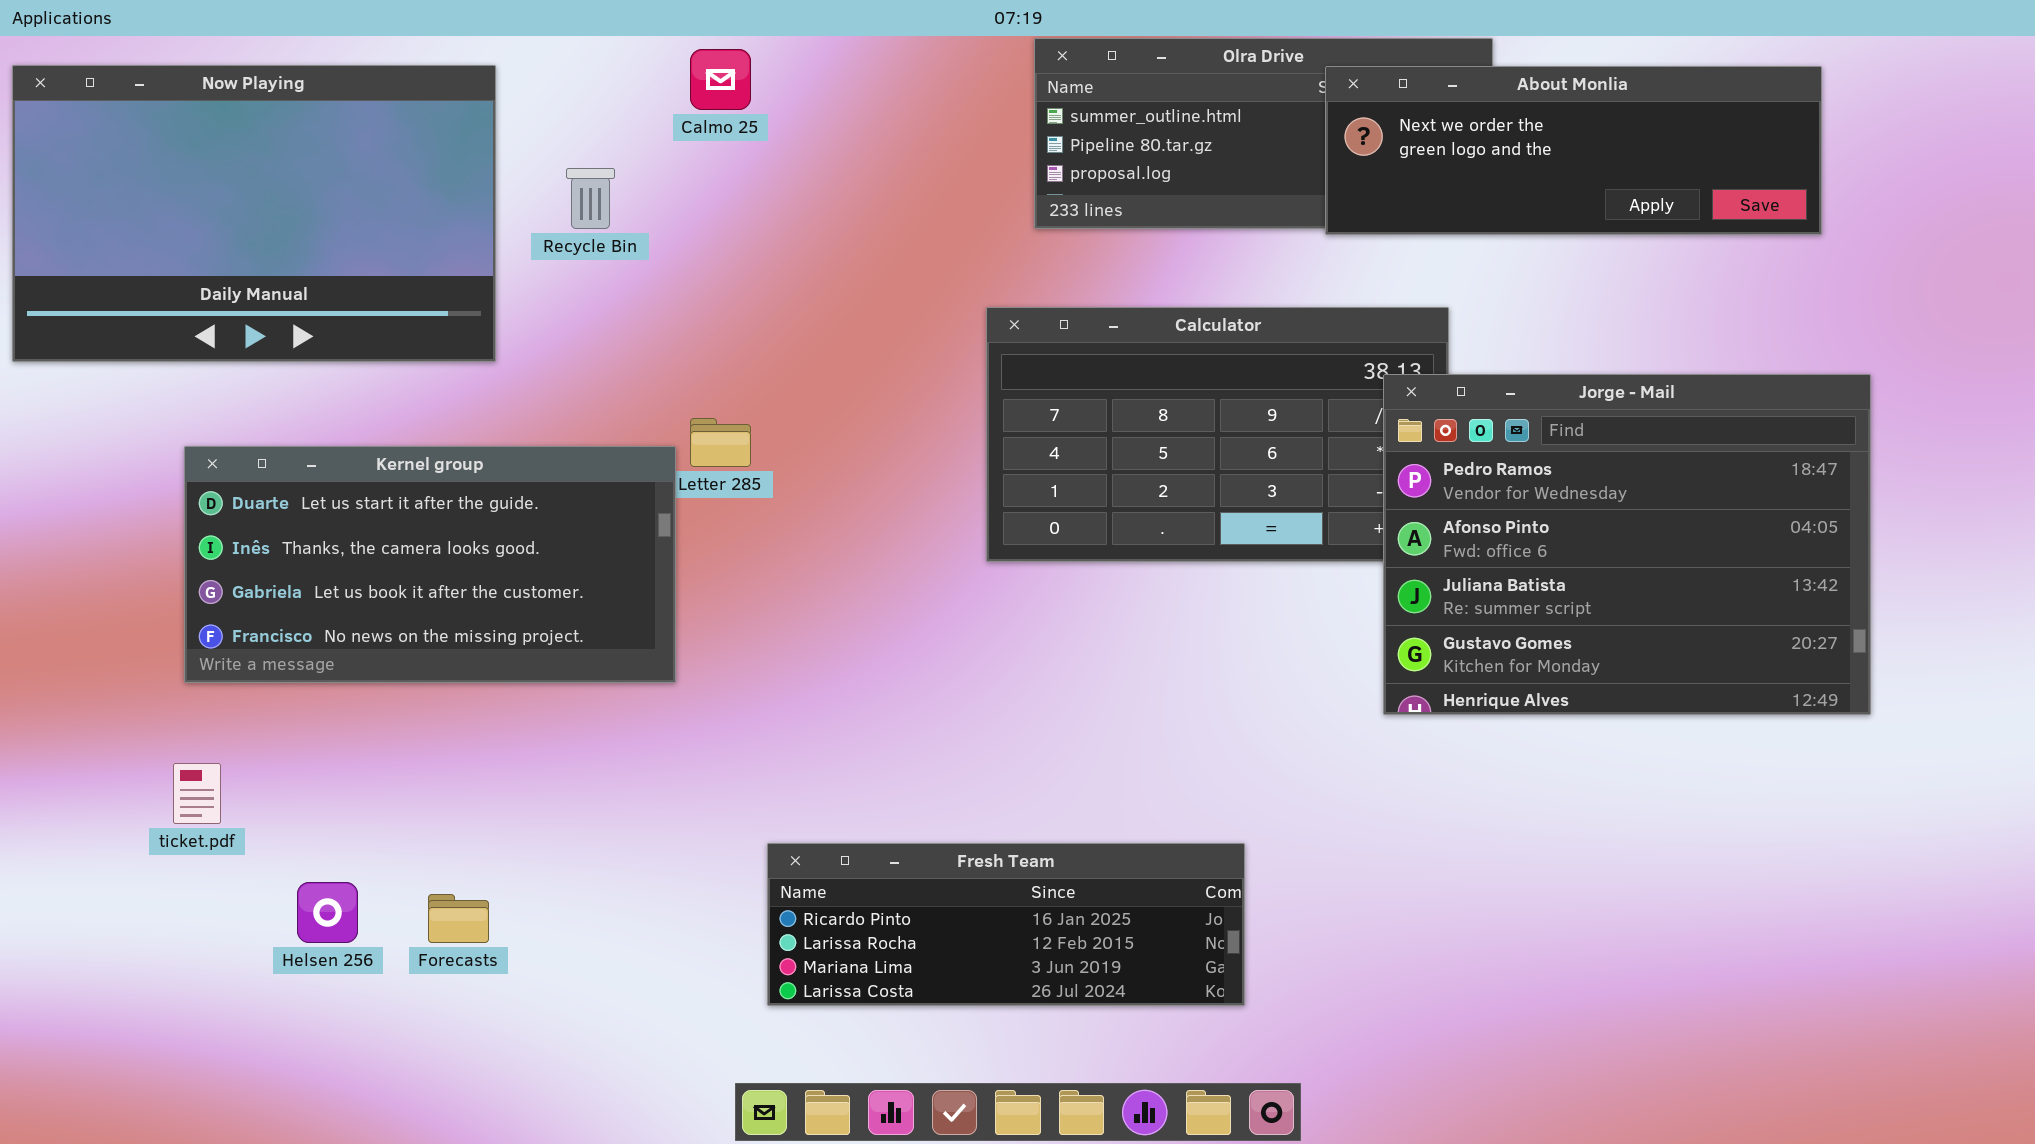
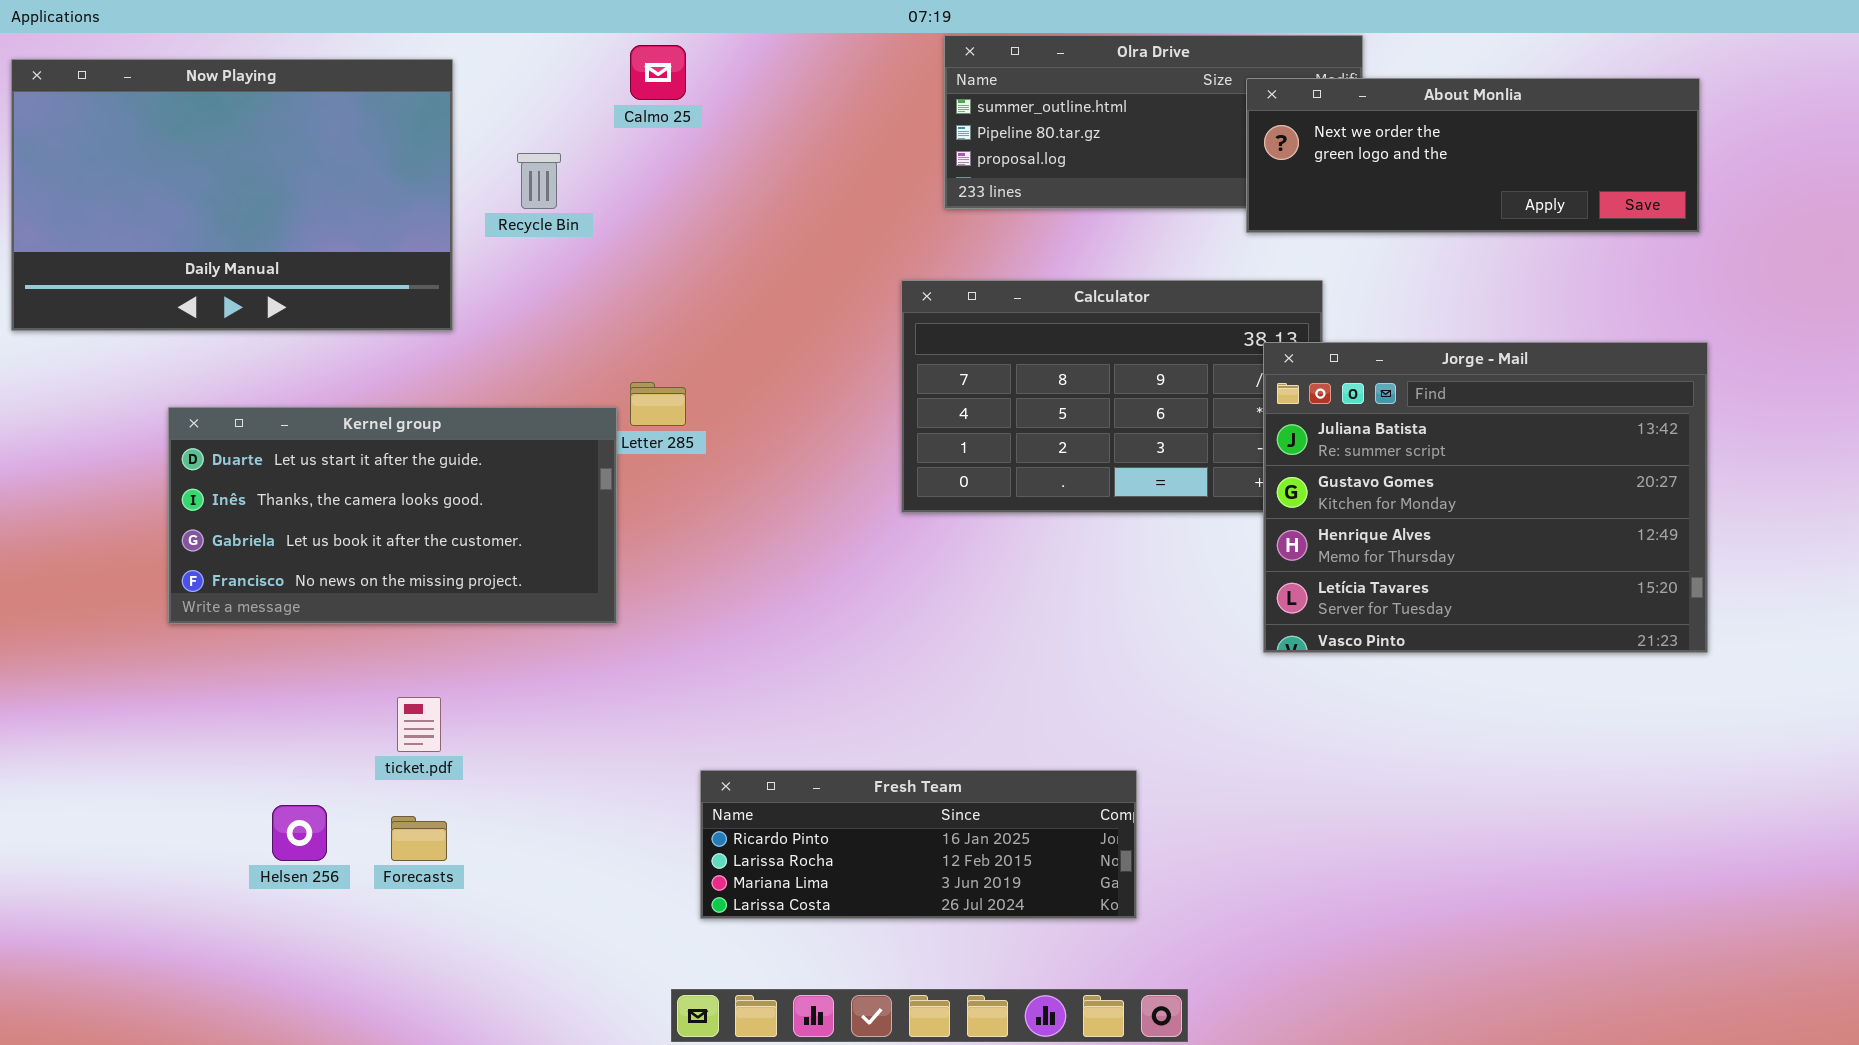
About Monlia: [1325,66,1822,235] -> [1246,78,1700,233], moved
Jorge - Mail: [1383,374,1871,715] -> [1263,342,1708,653], scrolled down 2 rows
ticket.pdf: [173,763,221,824] -> [397,697,441,752], moved

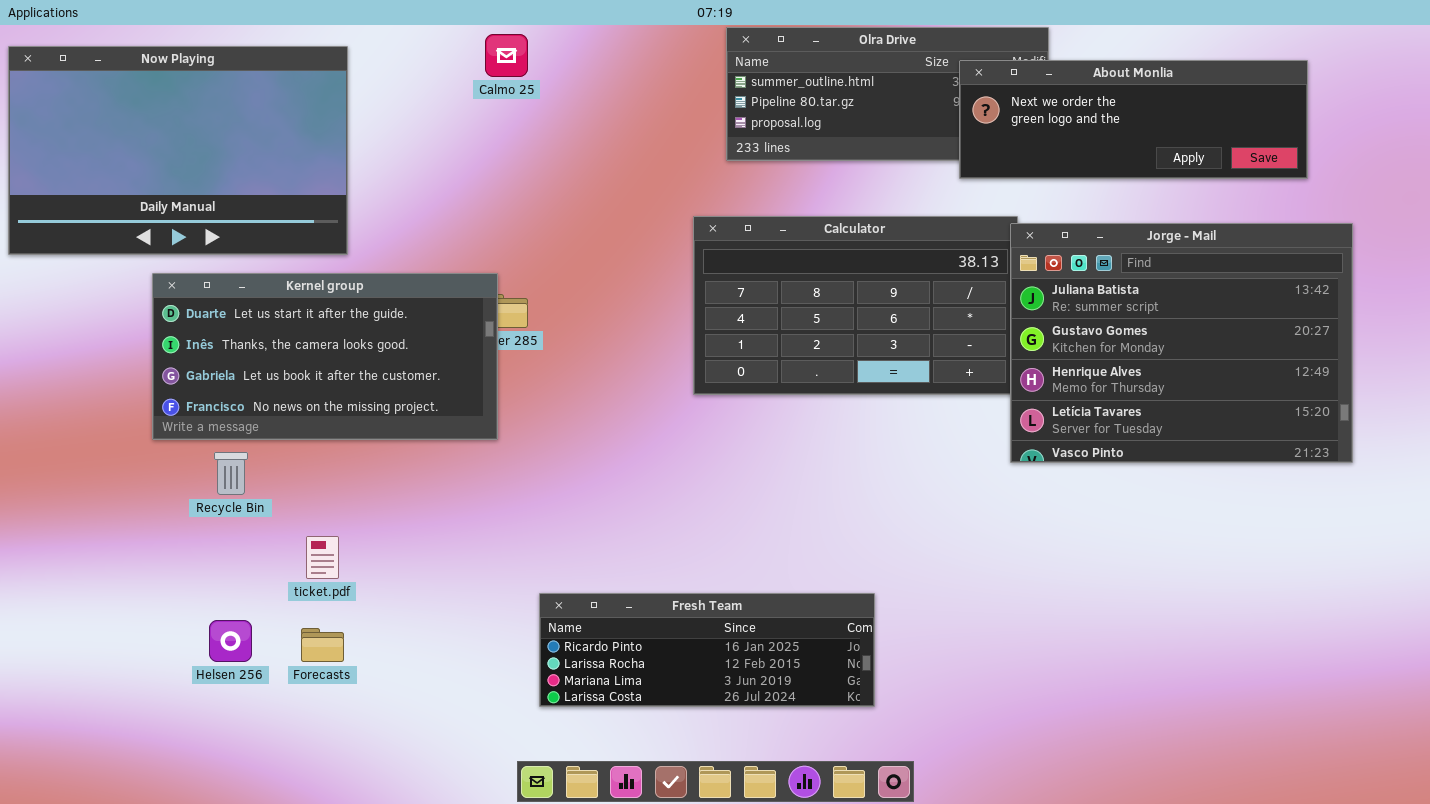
Recycle Bin: [517,153,561,209] -> [214,452,248,495], moved
Jorge - Mail: [1263,342,1708,653] -> [1010,223,1353,463], moved
Kernel group: [168,407,617,624] -> [152,273,498,440], moved

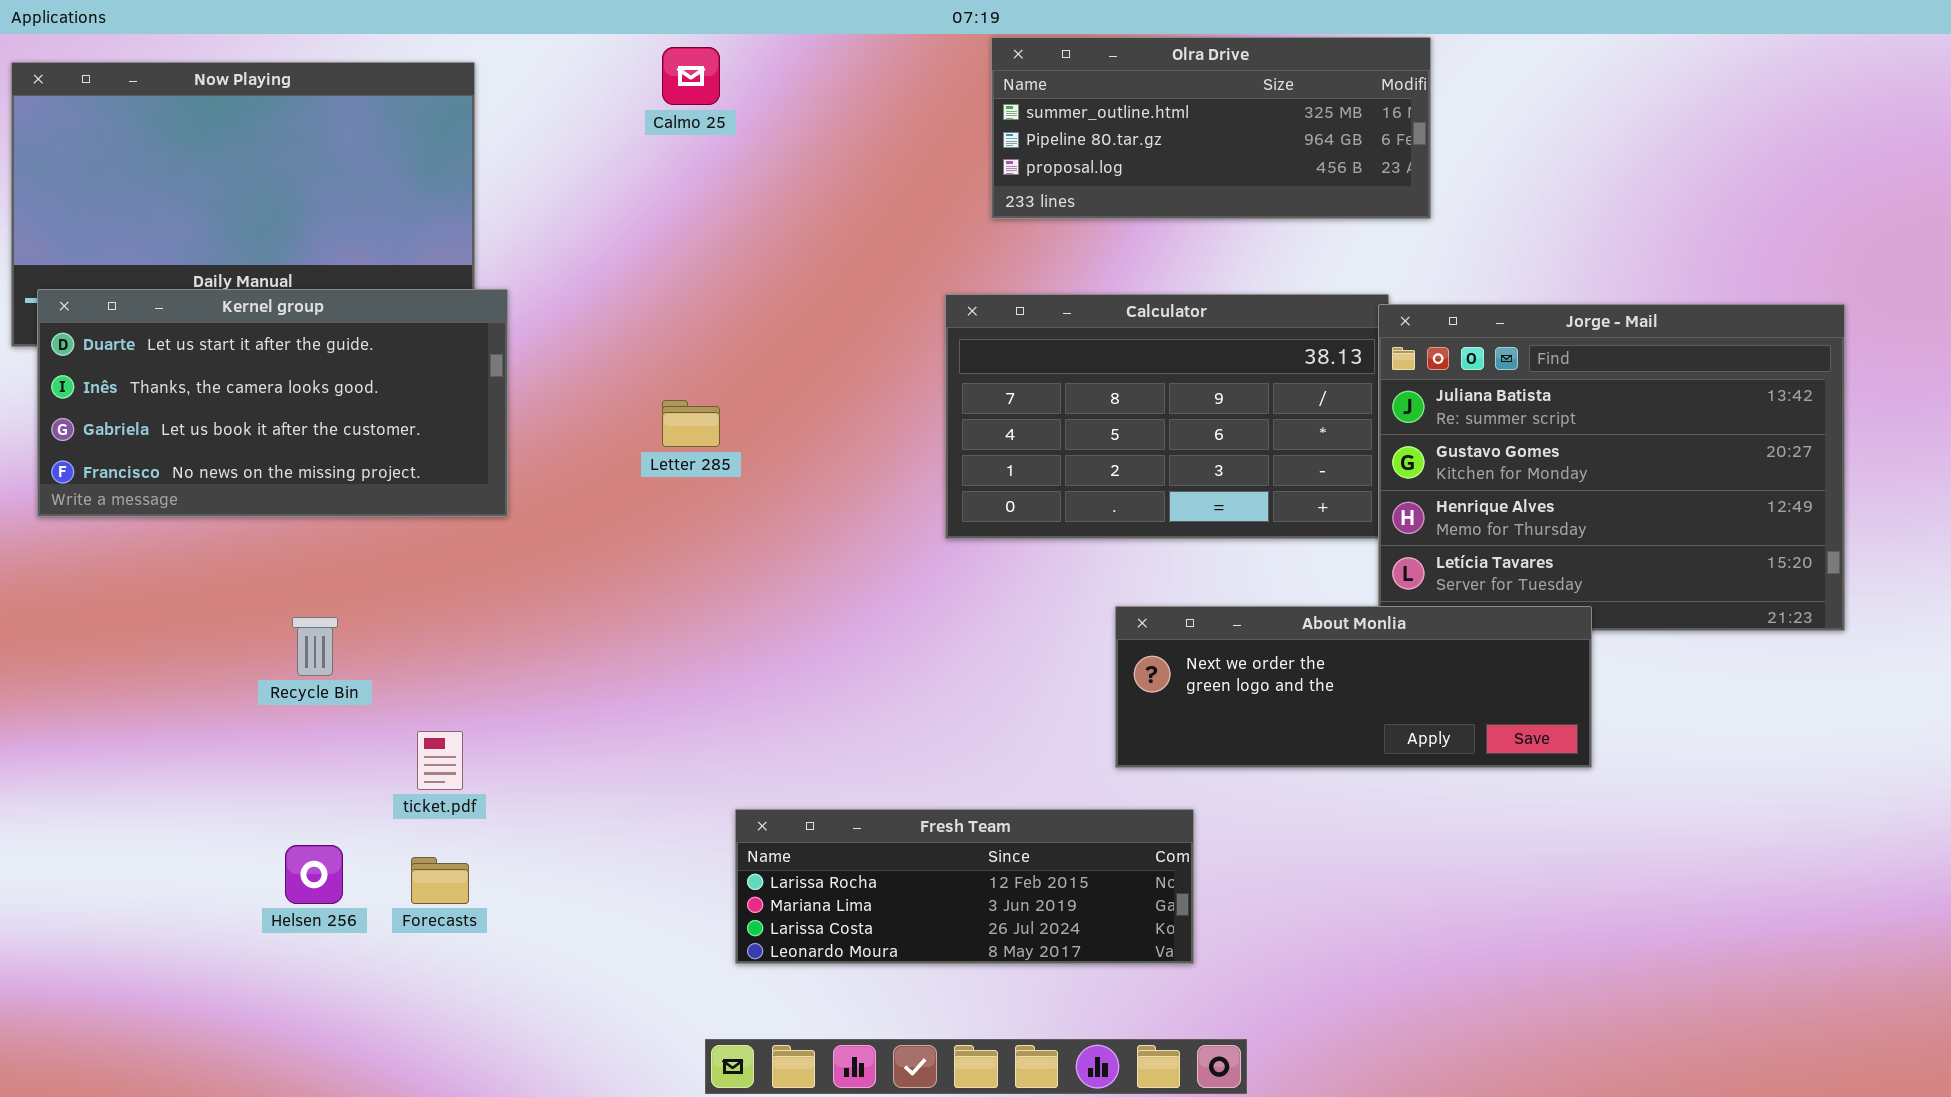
About Monlia: [959,60,1308,179] -> [1115,606,1592,768], moved
Kernel group: [152,273,498,440] -> [37,289,508,517], moved
Fresh Team: [539,593,875,707] -> [735,809,1194,964], scrolled down 1 row

